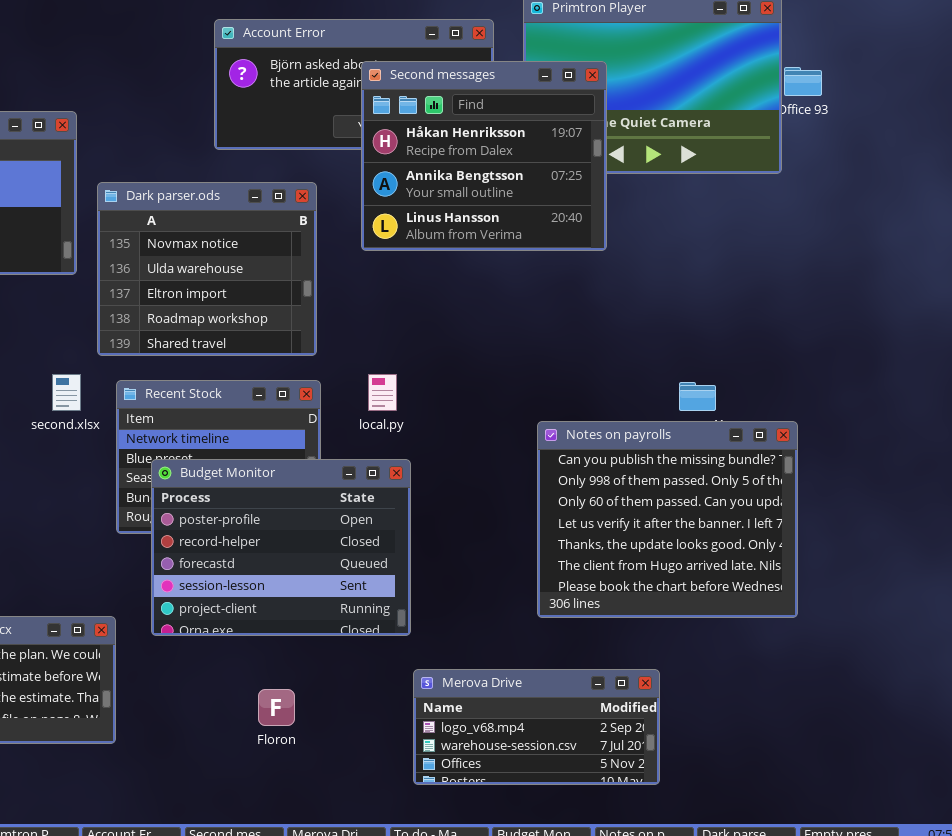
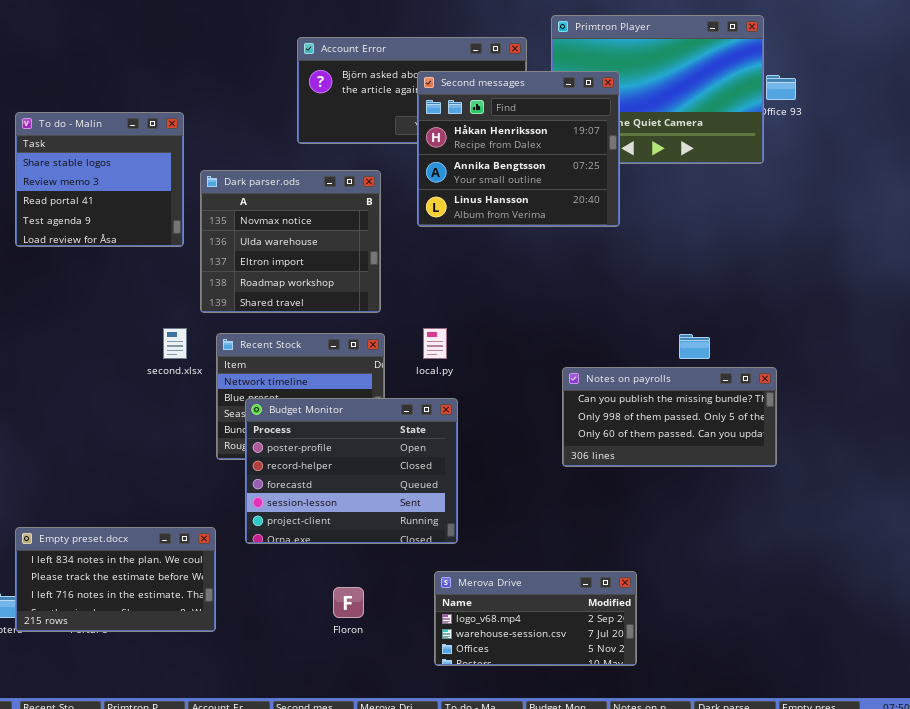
Notes on payrolls: [537,421,798,618] -> [562,367,777,467], resized
Merova Drive: [413,669,660,785] -> [434,571,637,666], moved

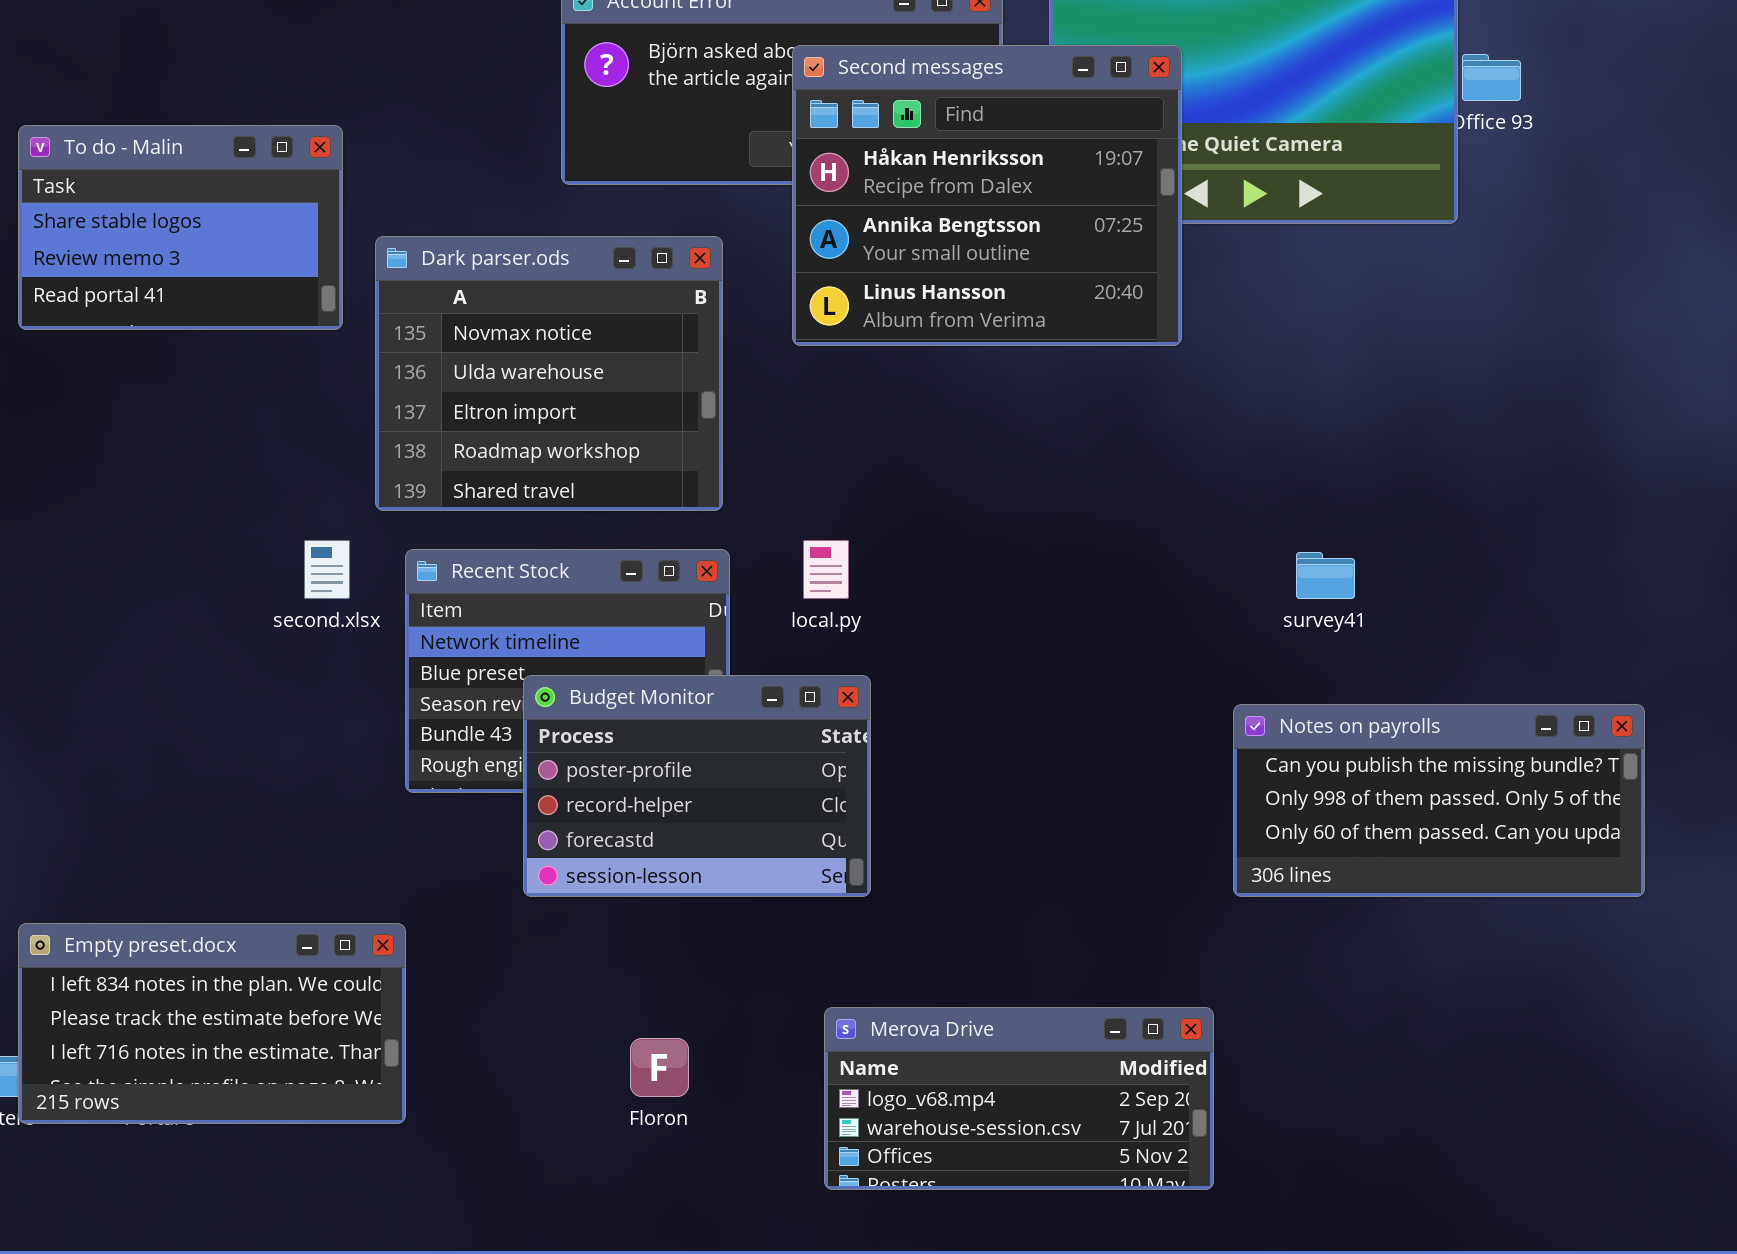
To do - Malin: [15,112,184,247] -> [18,125,343,330], resized
Notes on payrolls: [562,367,777,467] -> [1233,704,1645,897], moved
Budget Monitor: [245,398,458,544] -> [523,675,871,897], resized

